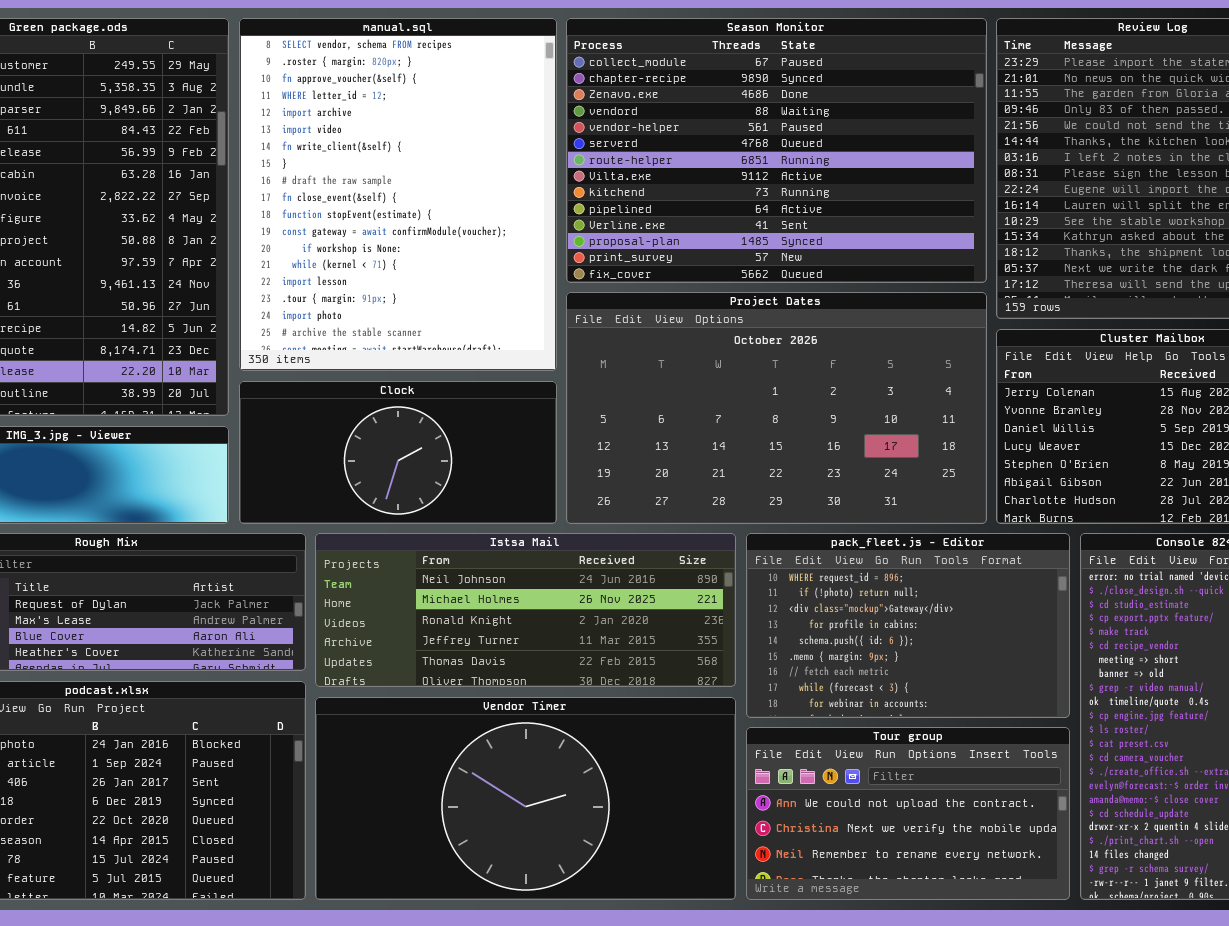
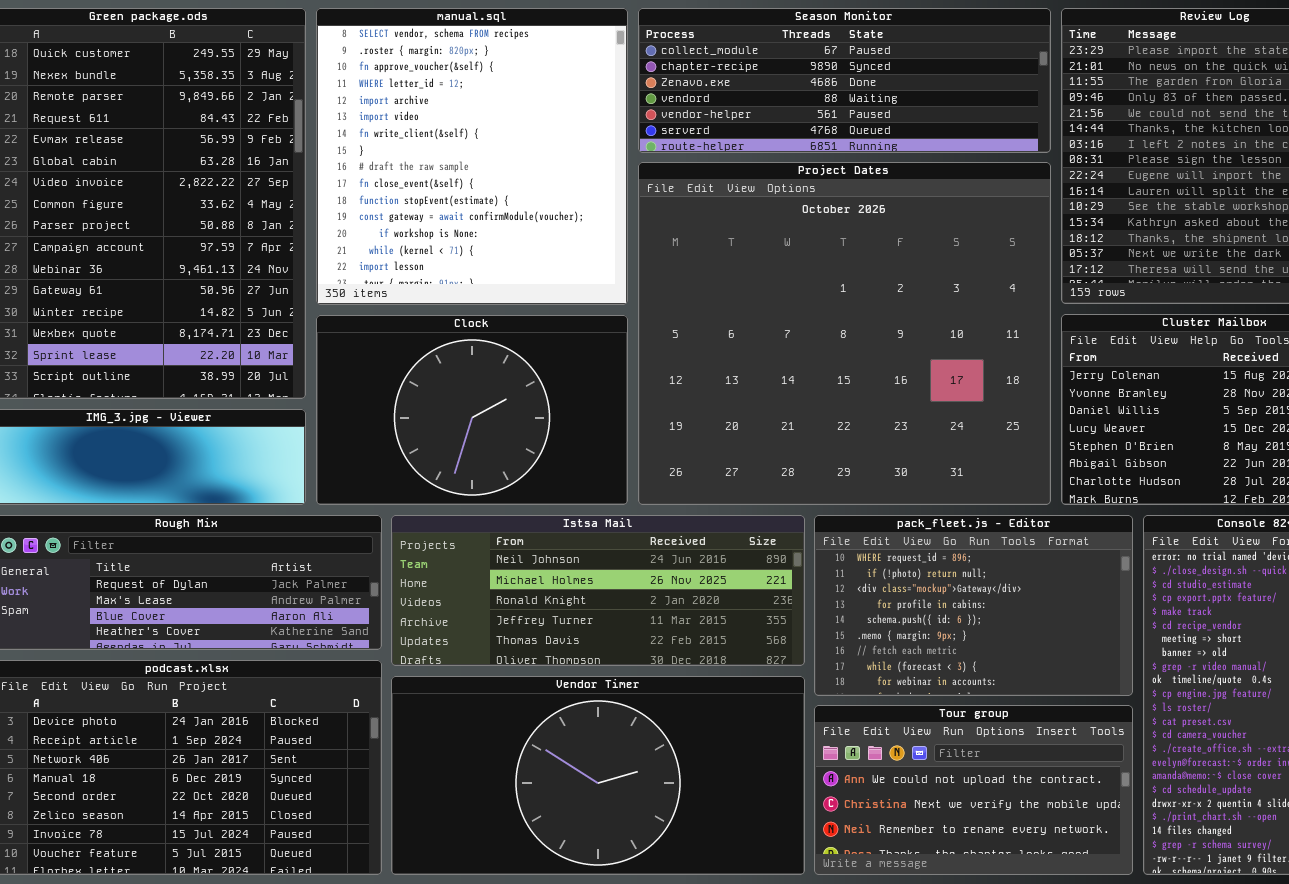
manual.sql: [239,18,557,371] -> [316,8,628,305], resized
Season Monitor: [566,18,987,283] -> [638,8,1051,153], resized
Project Dates: [566,292,987,524] -> [638,162,1051,505], resized
Clock: [239,381,557,524] -> [316,315,628,505], resized

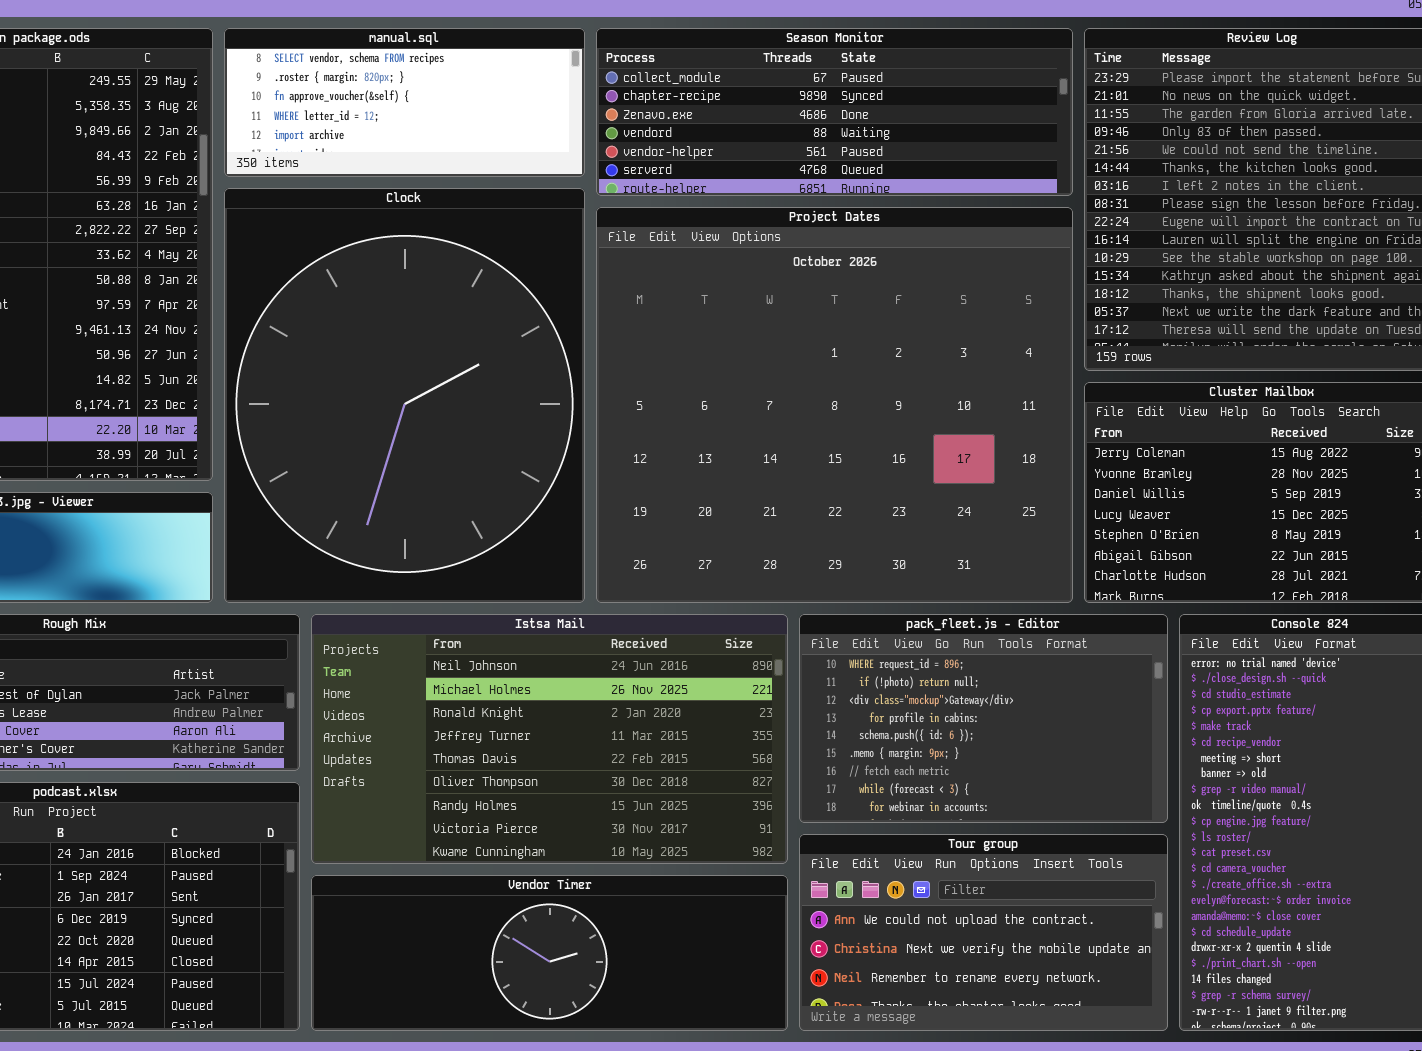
manual.sql: [316,8,628,305] -> [224,28,585,177], resized
Clock: [316,315,628,505] -> [224,188,585,603], resized
Istsa Mail: [391,515,805,666] -> [311,614,788,864], resized
Vendor Timer: [391,676,805,875] -> [311,875,788,1031], resized

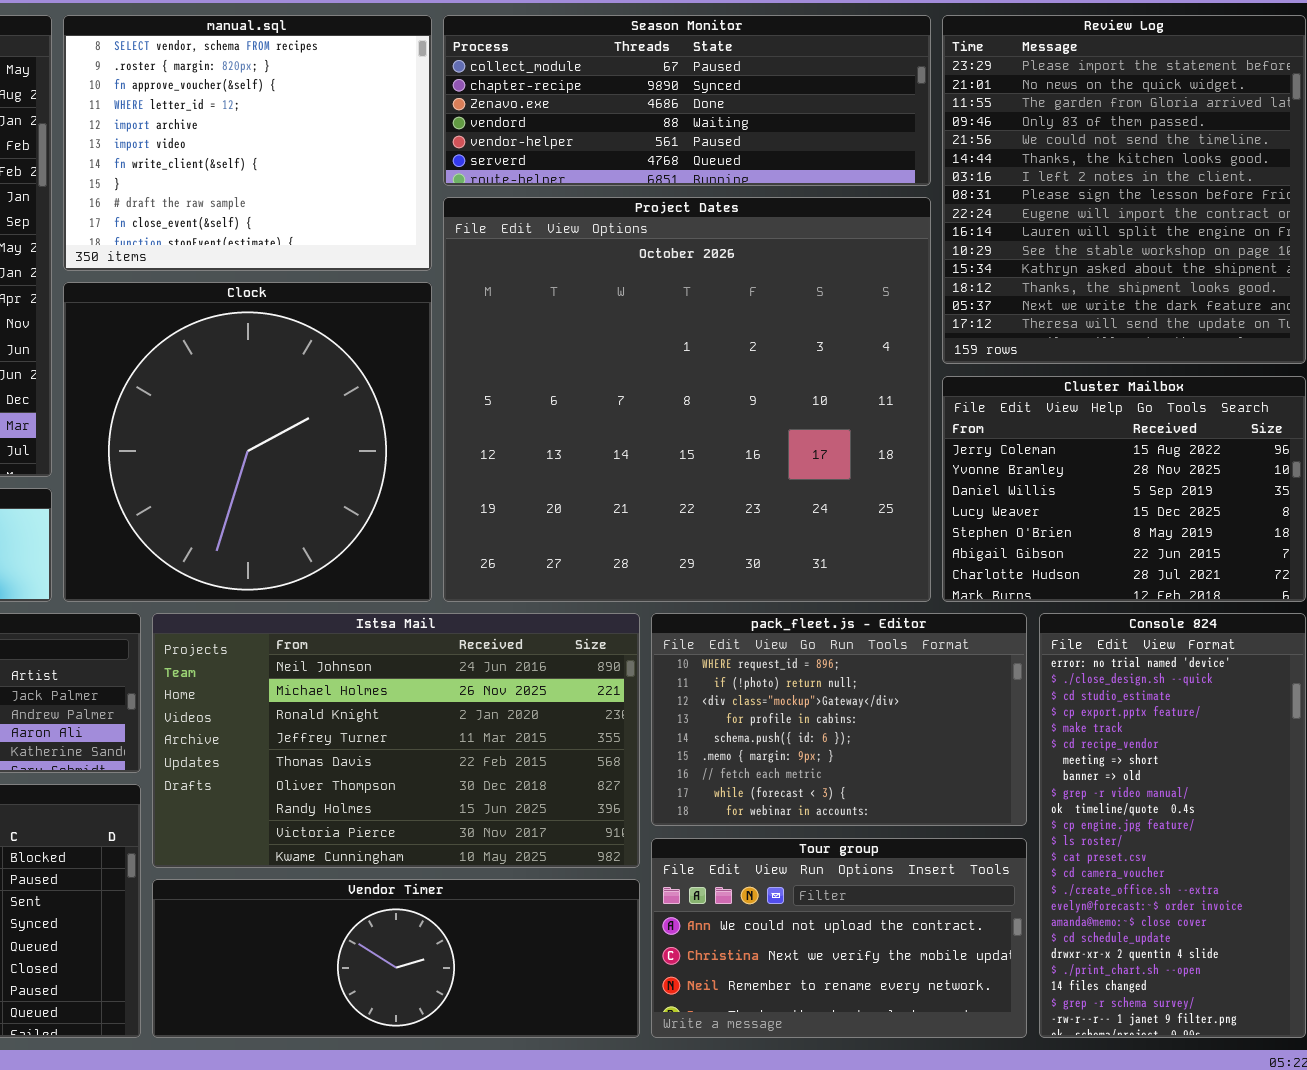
manual.sql: [224,28,585,177] -> [63,15,432,271], resized
Clock: [224,188,585,603] -> [63,282,432,602], resized

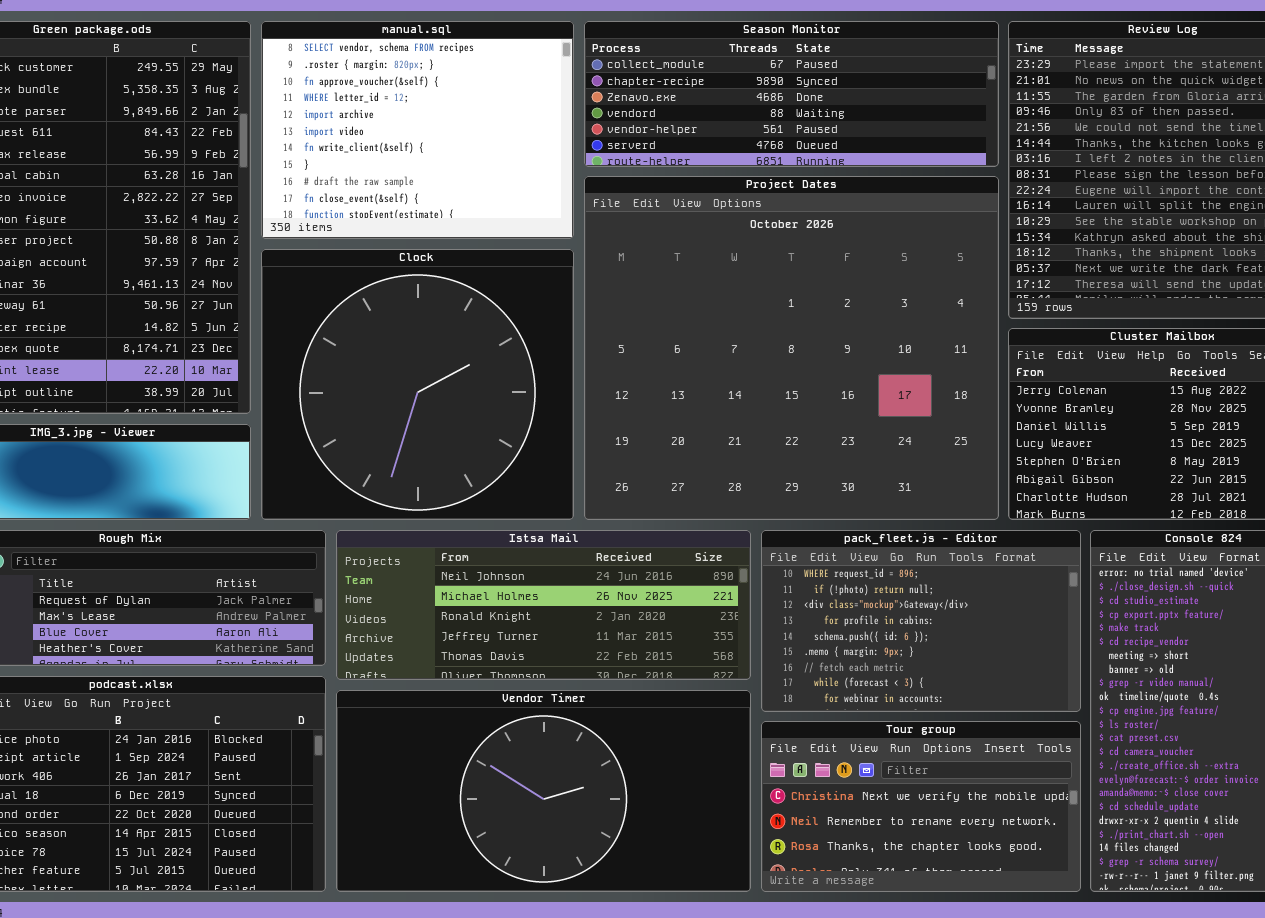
Istsa Mail: [152,613,640,868] -> [336,530,751,680], resized
Tour group: [651,838,1027,1038] -> [761,721,1081,892], scrolled down 1 row
Vendor Timer: [152,879,640,1038] -> [336,690,751,892], resized

